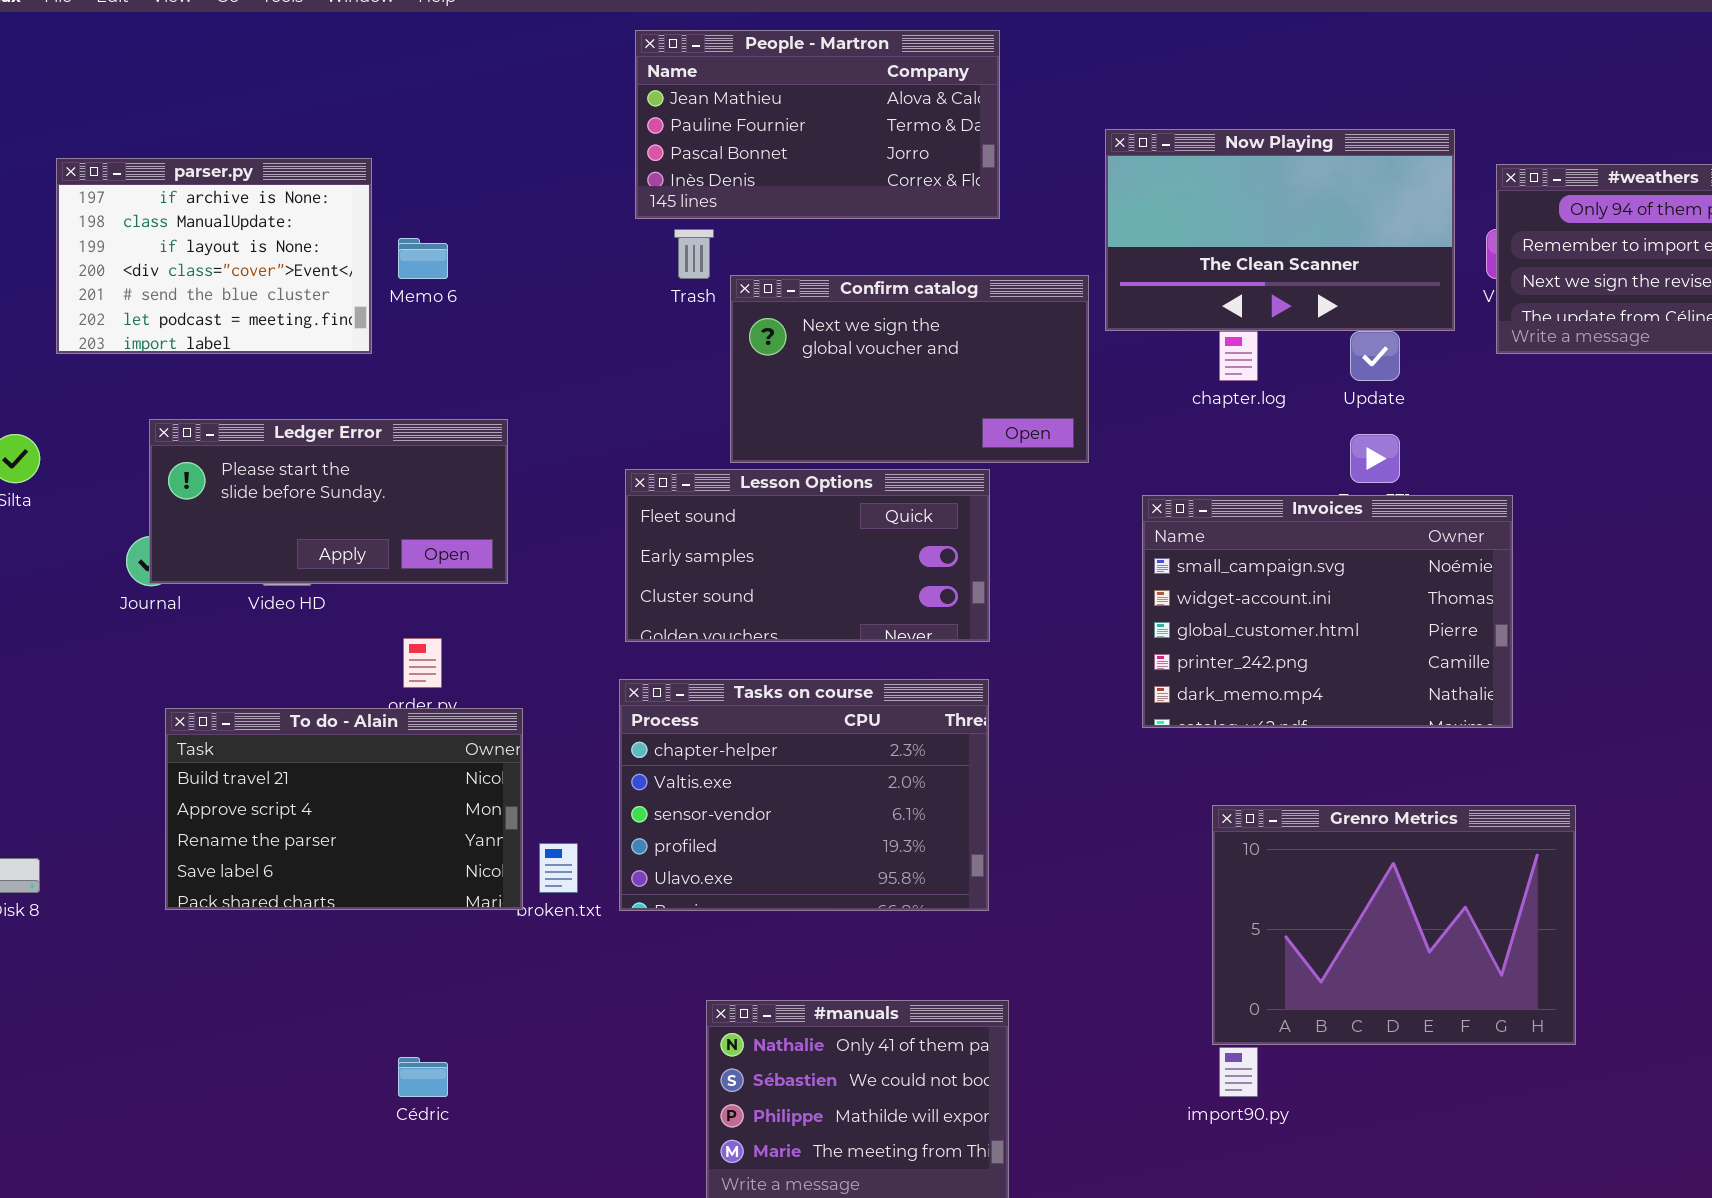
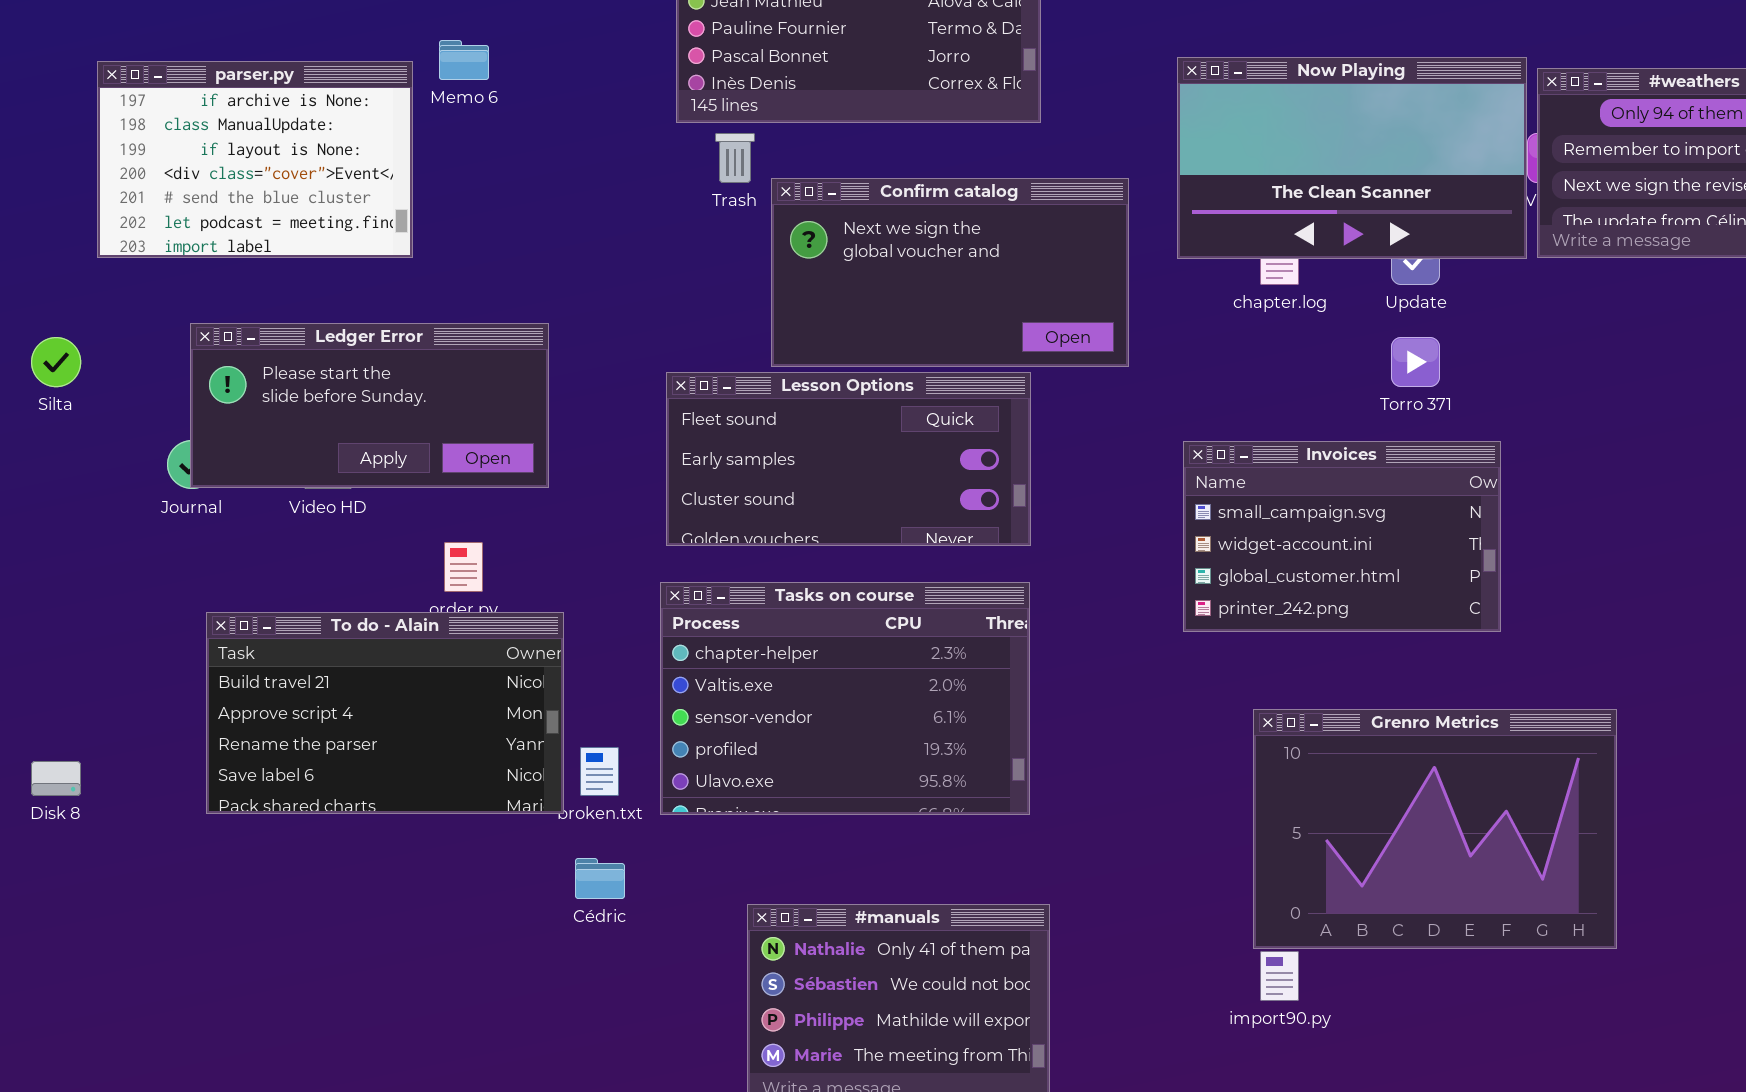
Now Playing: [1105,129,1455,331] -> [1177,57,1527,259], moved
Memo 6: [398,238,448,279] -> [439,40,489,80], moved
Invoices: [1142,495,1513,728] -> [1183,441,1501,632], resized
Cédric: [398,1057,448,1097] -> [575,858,625,899], moved

